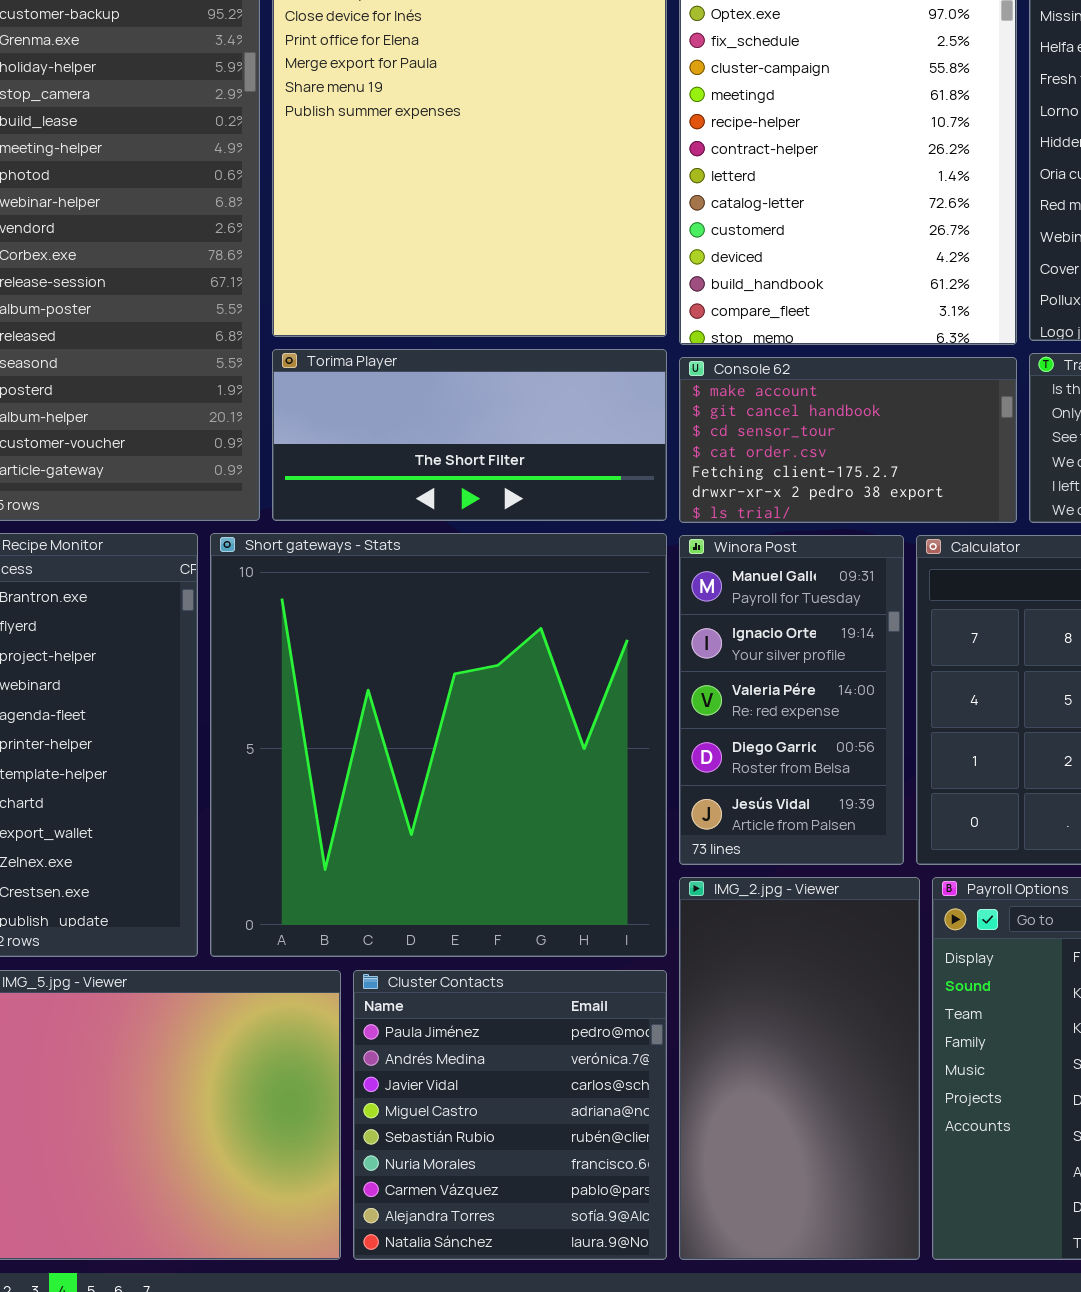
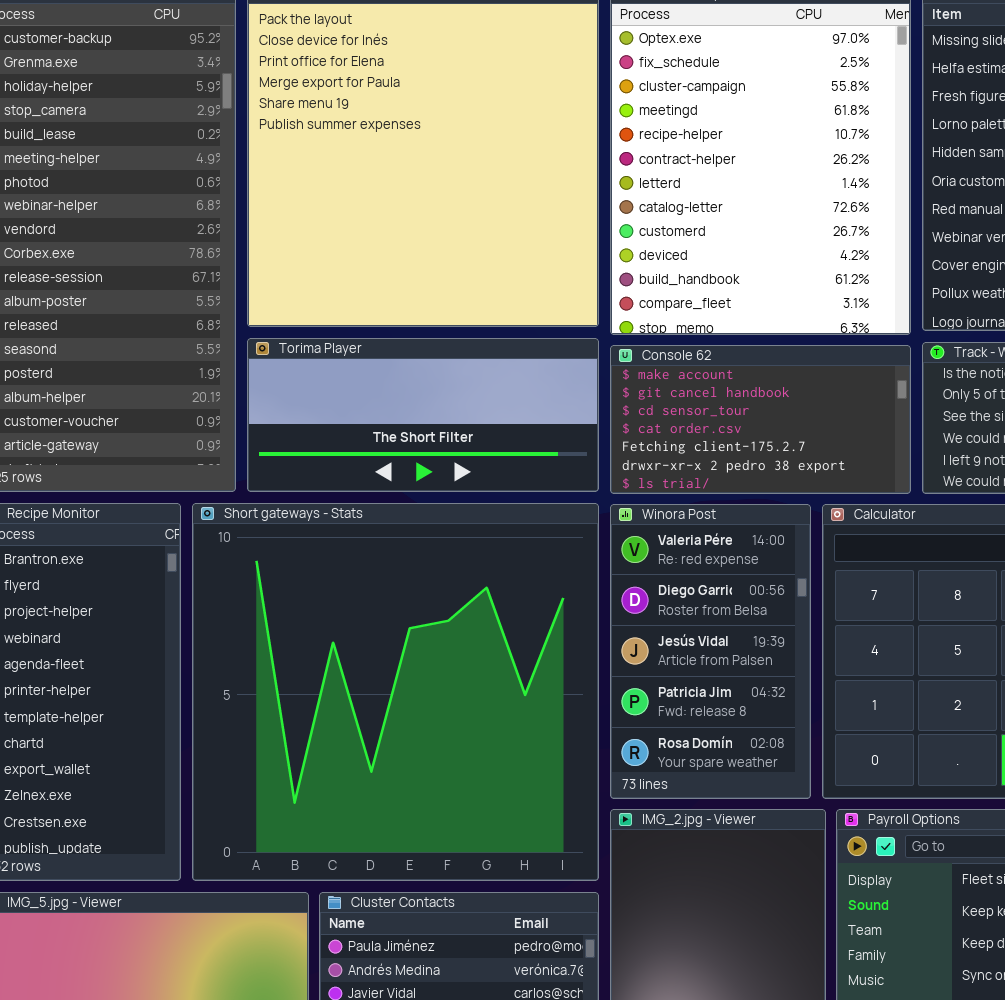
Winora Post: [679,535,904,865] -> [610,504,811,799], scrolled down 2 rows

